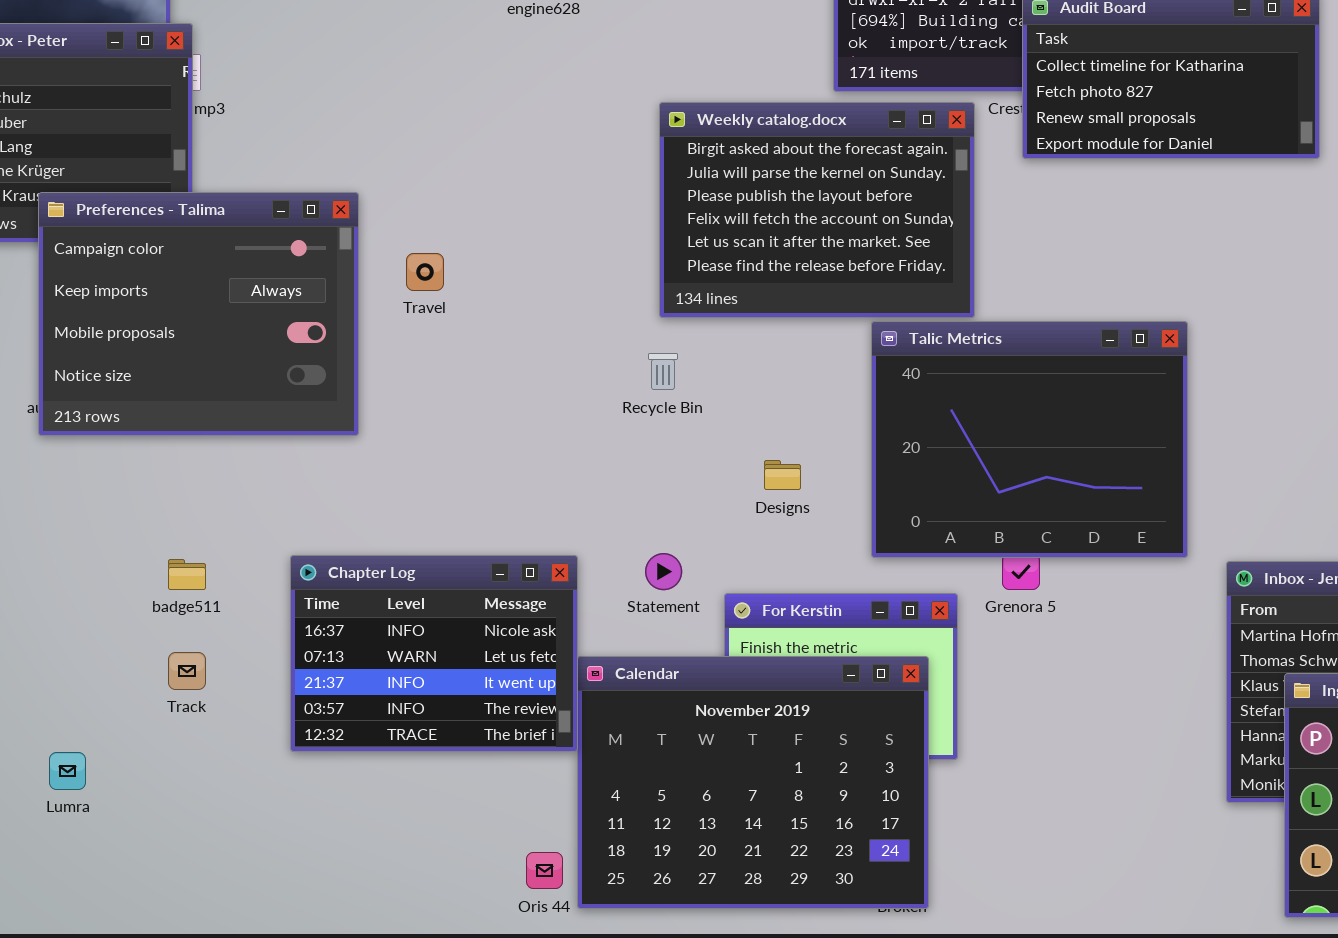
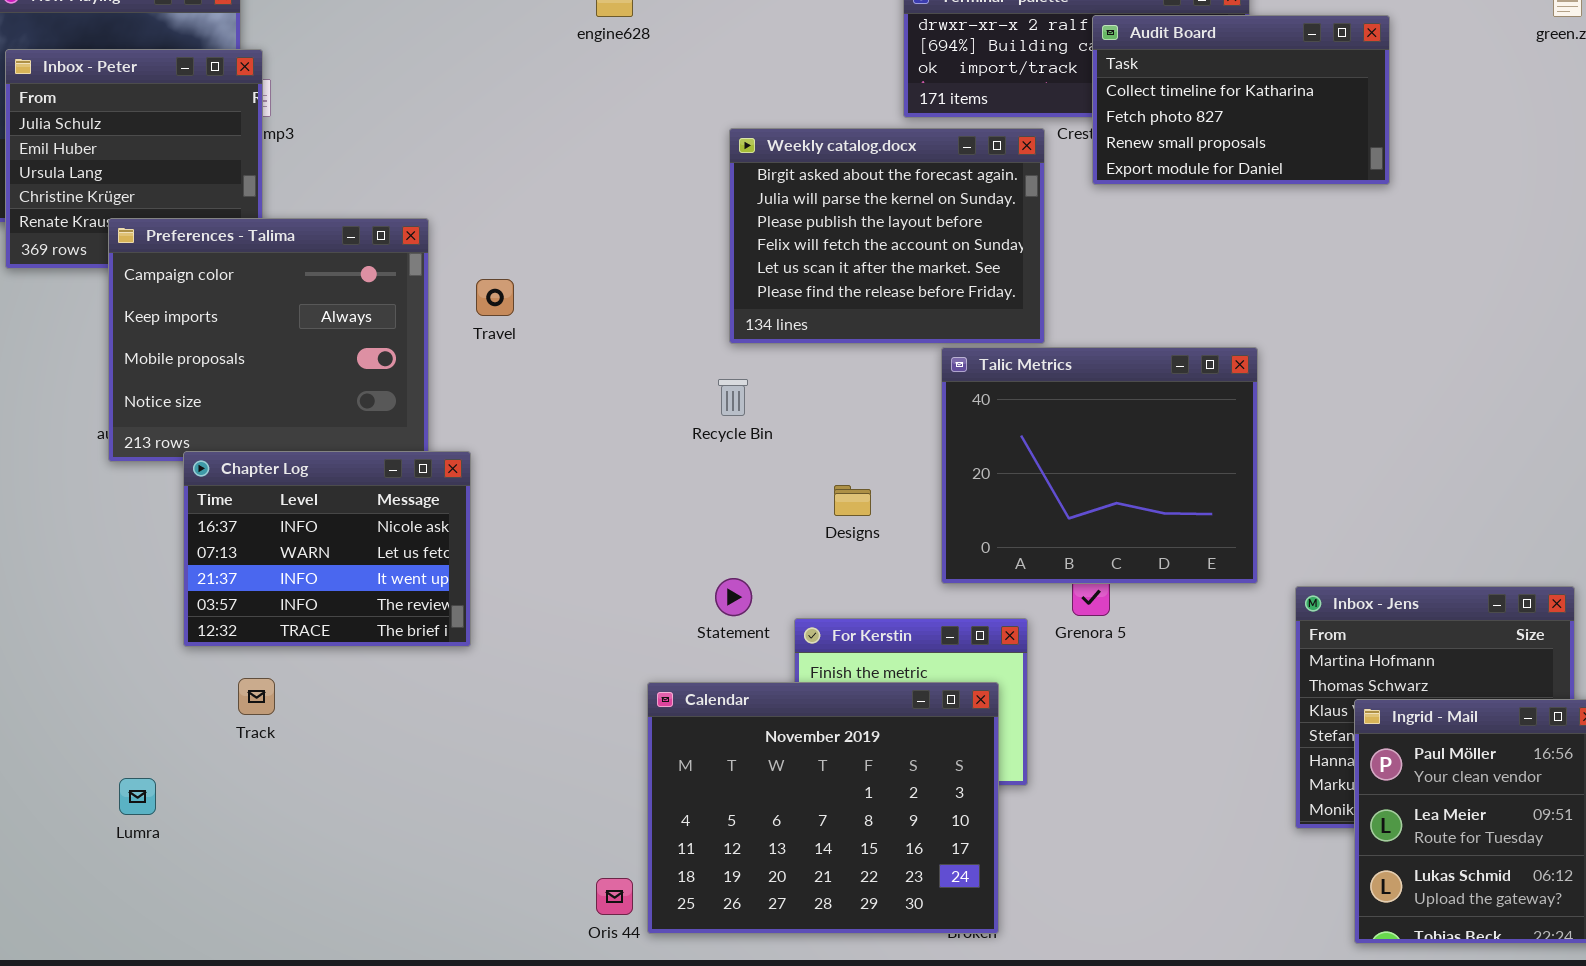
Chapter Log: [290,555,578,752] -> [183,451,471,647], moved

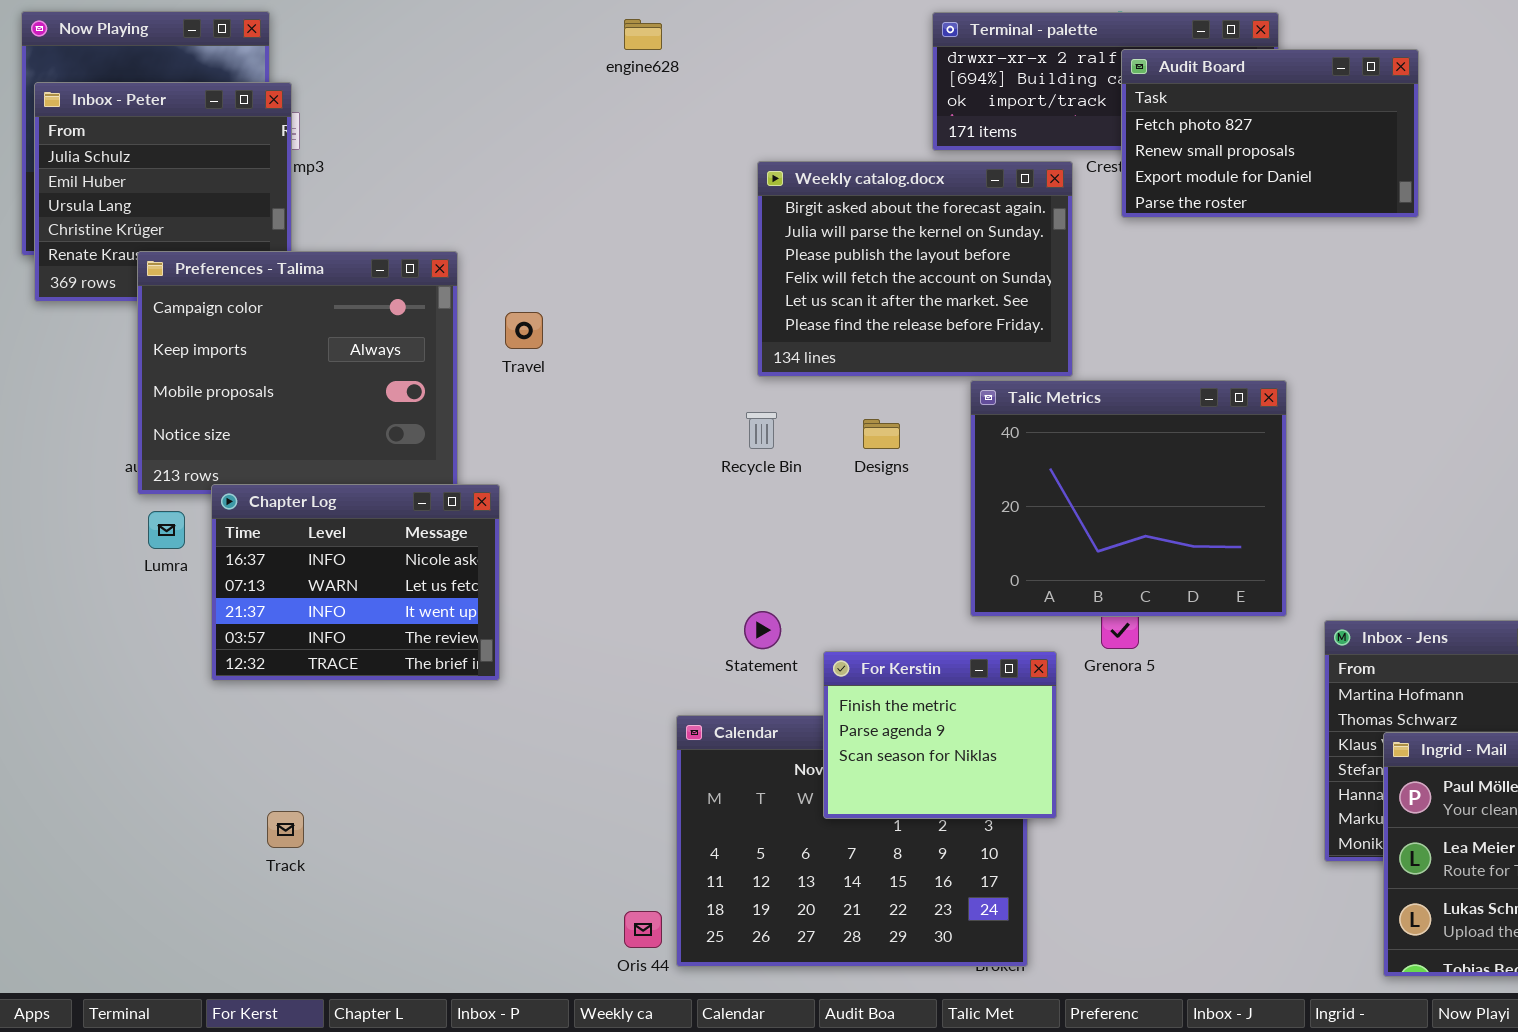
Audit Board: [1092,15,1390,185] -> [1121,49,1419,218], scrolled down 1 row
Designs: [834,485,871,516] -> [863,419,900,449], moved
For Kerstin: [794,618,1028,786] -> [823,651,1057,819], raised
Track: [238,678,275,715] -> [267,811,304,848], moved
Lumra: [119,778,156,815] -> [148,511,185,549], moved

